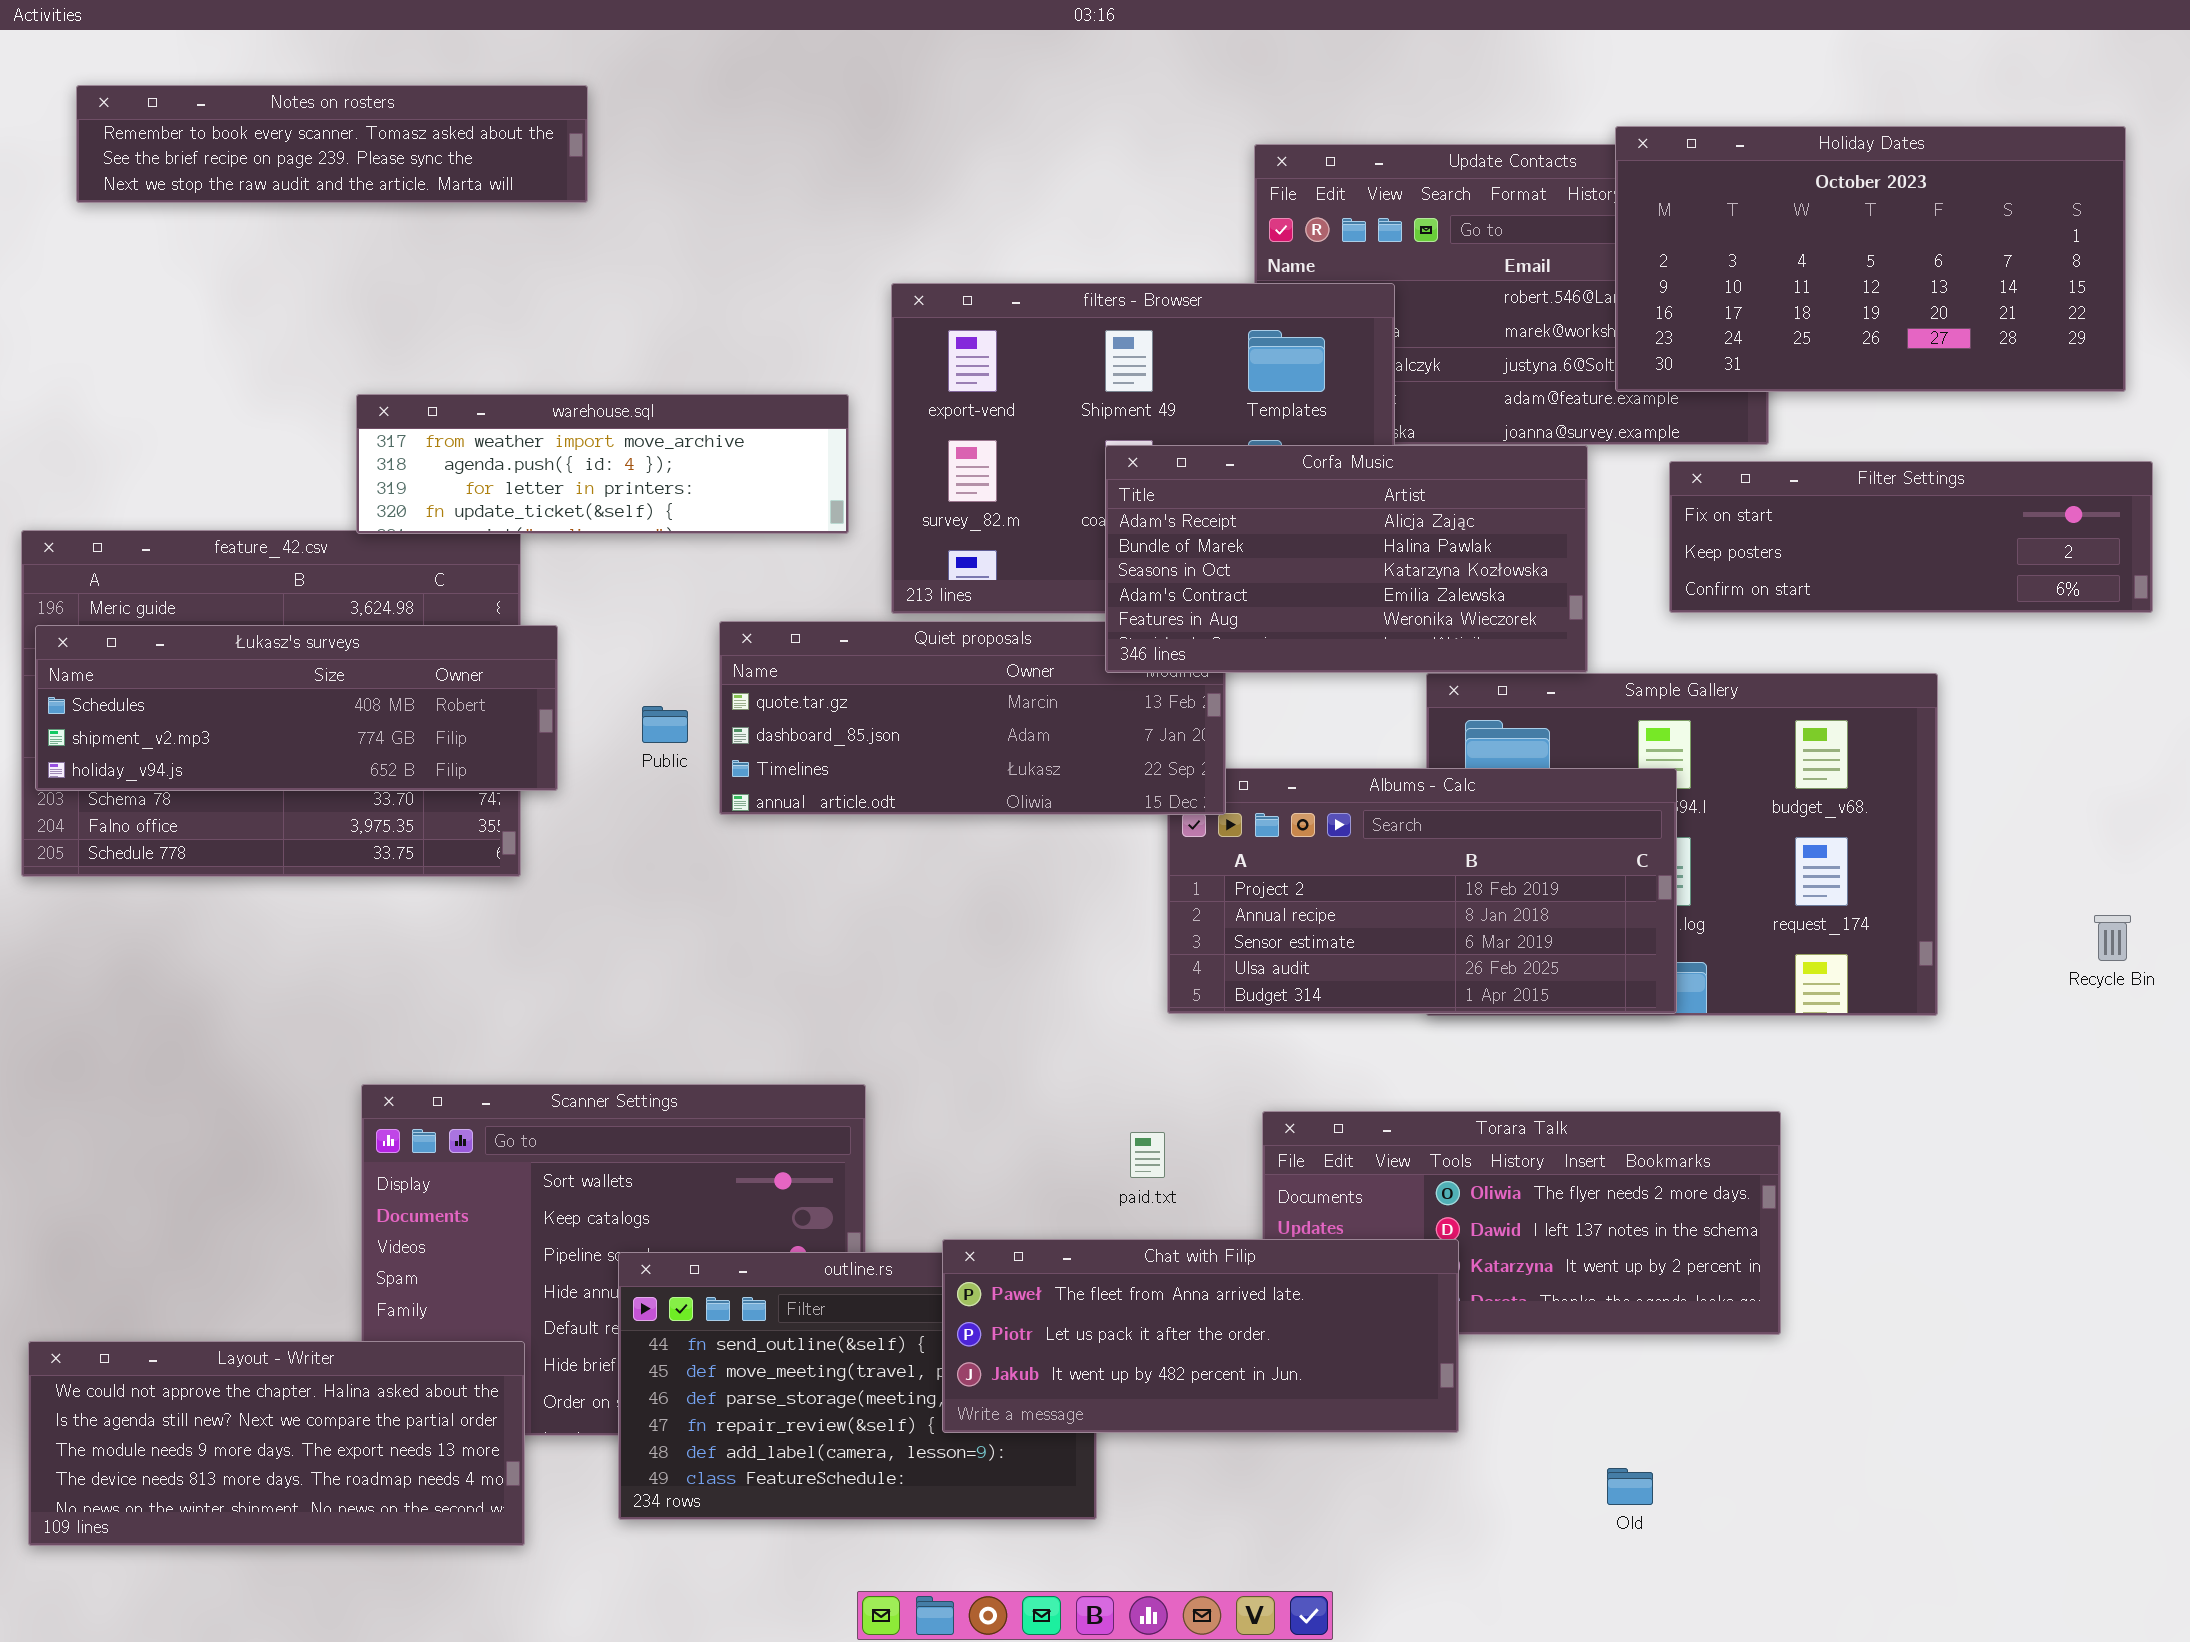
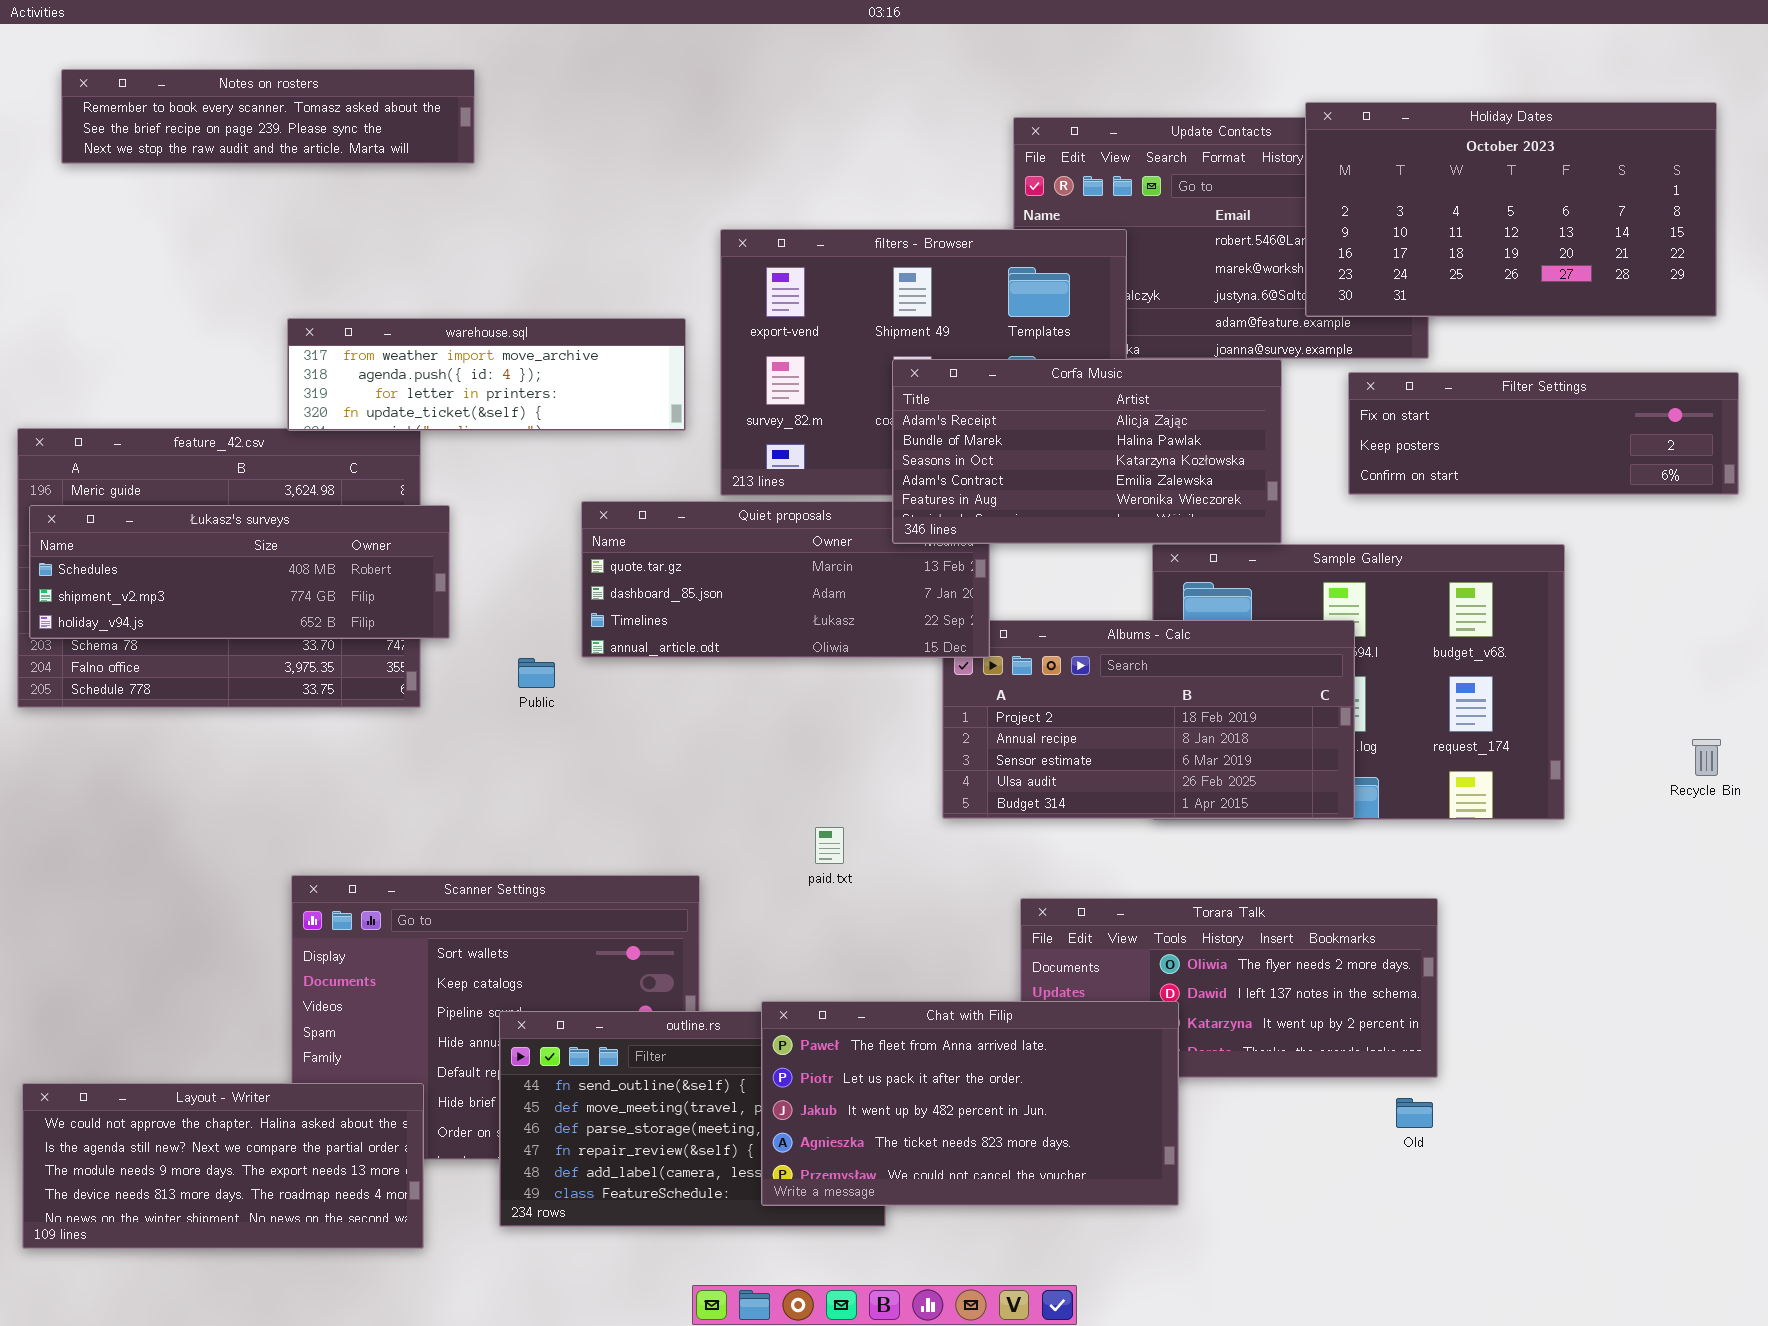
Public: [642,706,688,743] -> [518,658,555,688], moved
paid.txt: [1130,1132,1165,1178] -> [815,827,844,864], moved
Chat with Filip: [942,1239,1459,1433] -> [761,1001,1179,1206], resized
Old: [1607,1468,1653,1505] -> [1396,1098,1433,1128], moved

